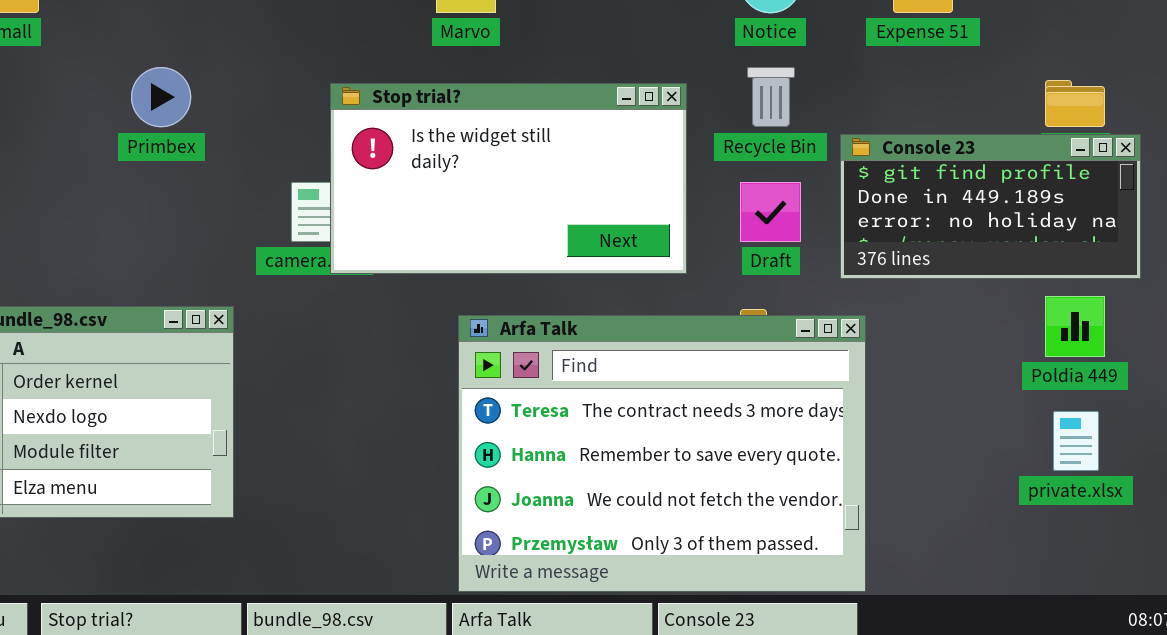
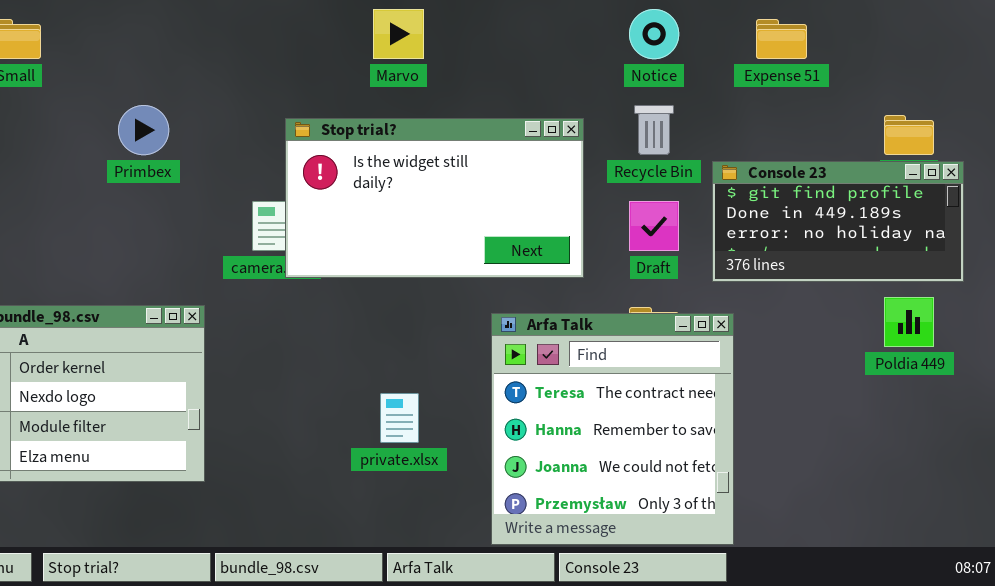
Arfa Talk: [458,315,866,592] -> [491,313,734,545], resized
private.xlsx: [1053,411,1099,471] -> [380,393,419,443], moved

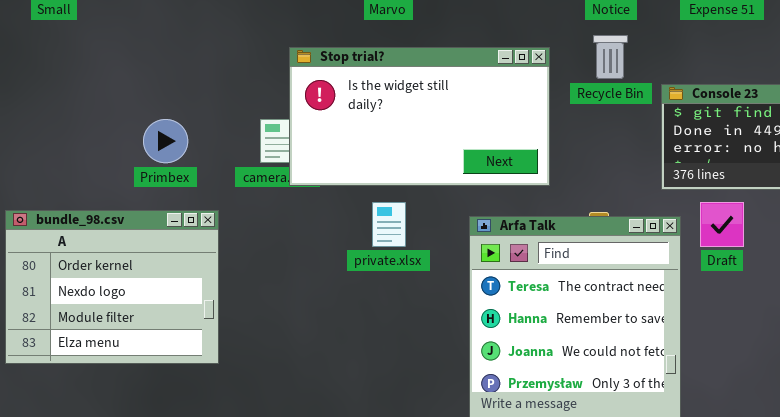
Primbex: [118,105,169,155] -> [143,119,188,163], moved
Draft: [629,201,679,251] -> [700,202,744,247], moved
private.xlsx: [380,393,419,443] -> [372,202,406,247], moved

